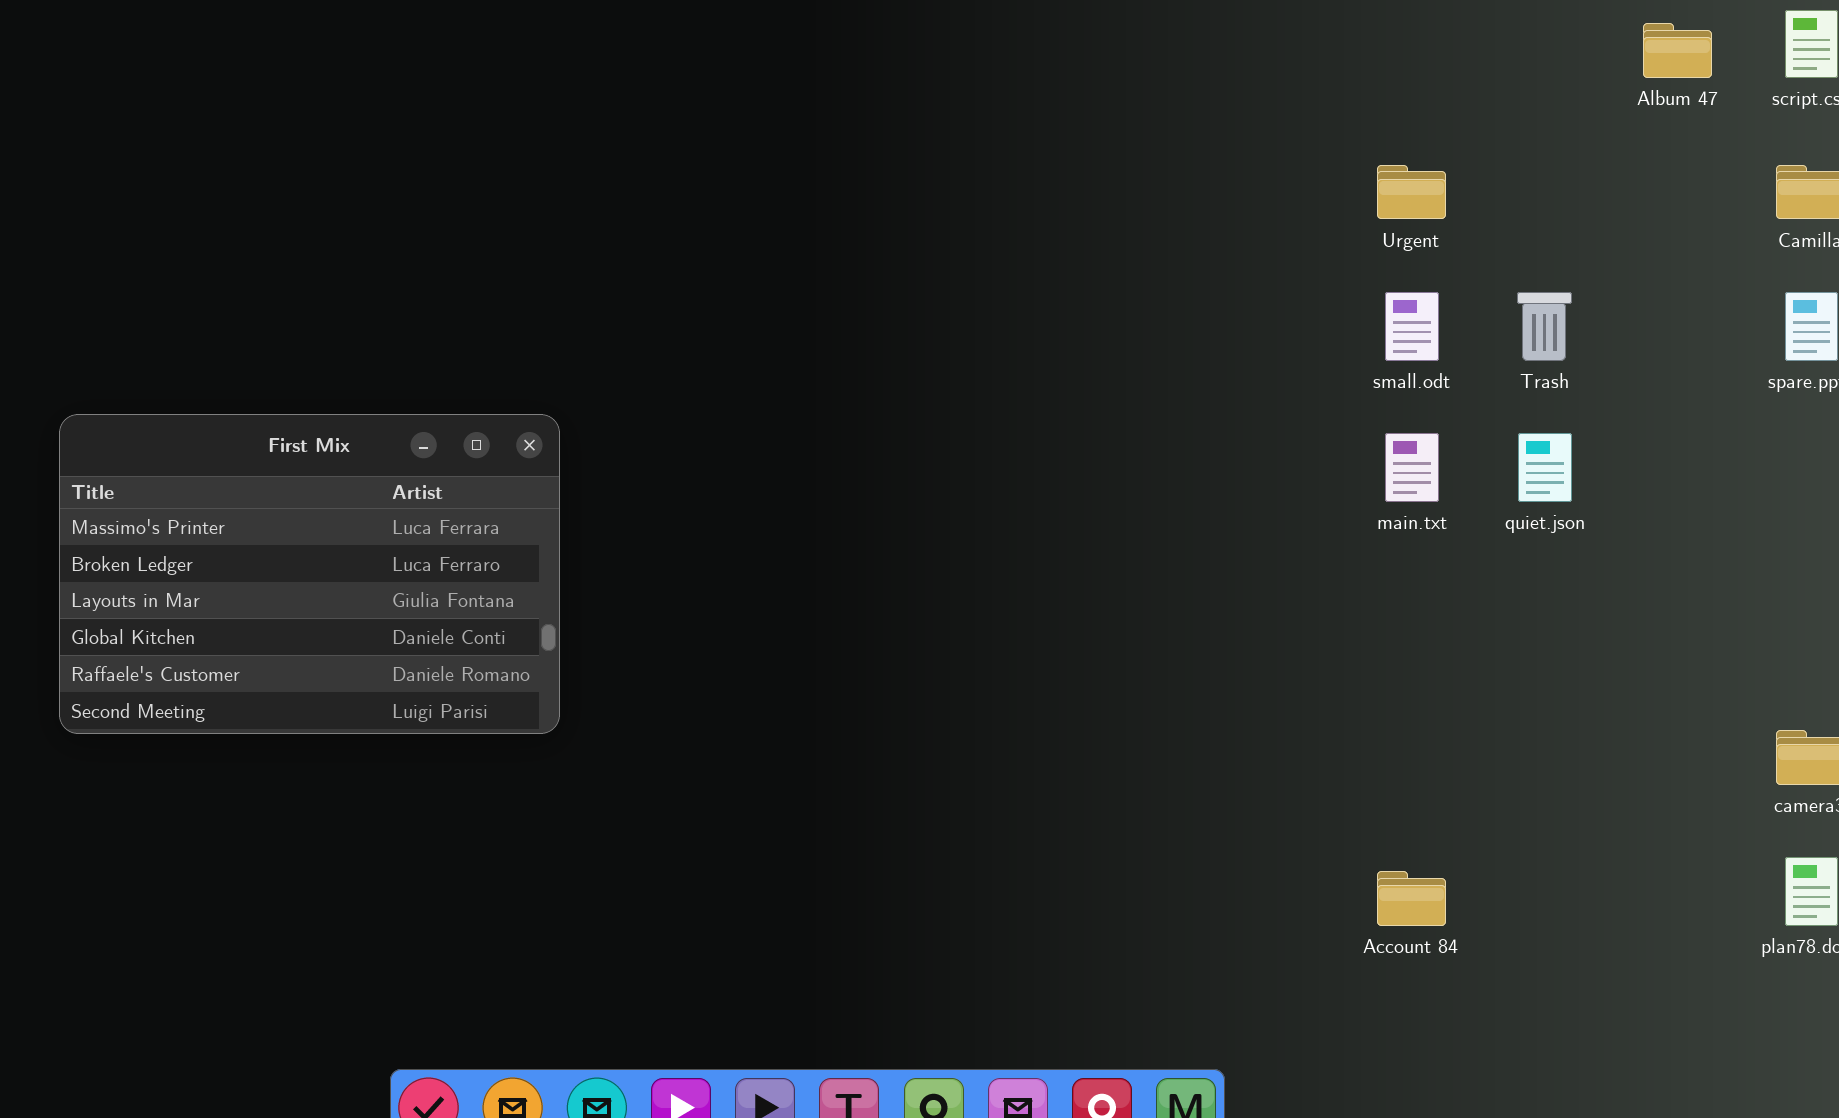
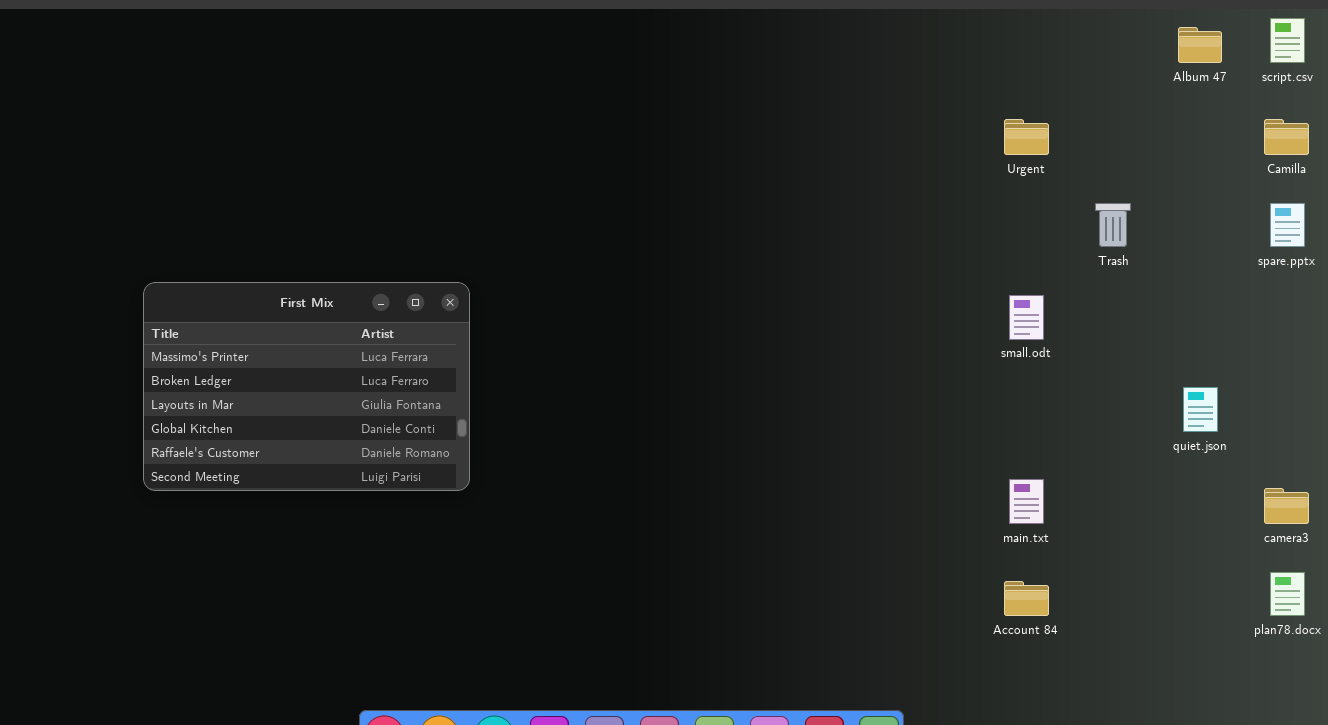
small.odt: [1385,292,1439,361] -> [1009,295,1044,340], moved
main.txt: [1385,433,1439,502] -> [1009,479,1044,524], moved
quiet.json: [1518,433,1572,502] -> [1183,387,1218,432], moved

